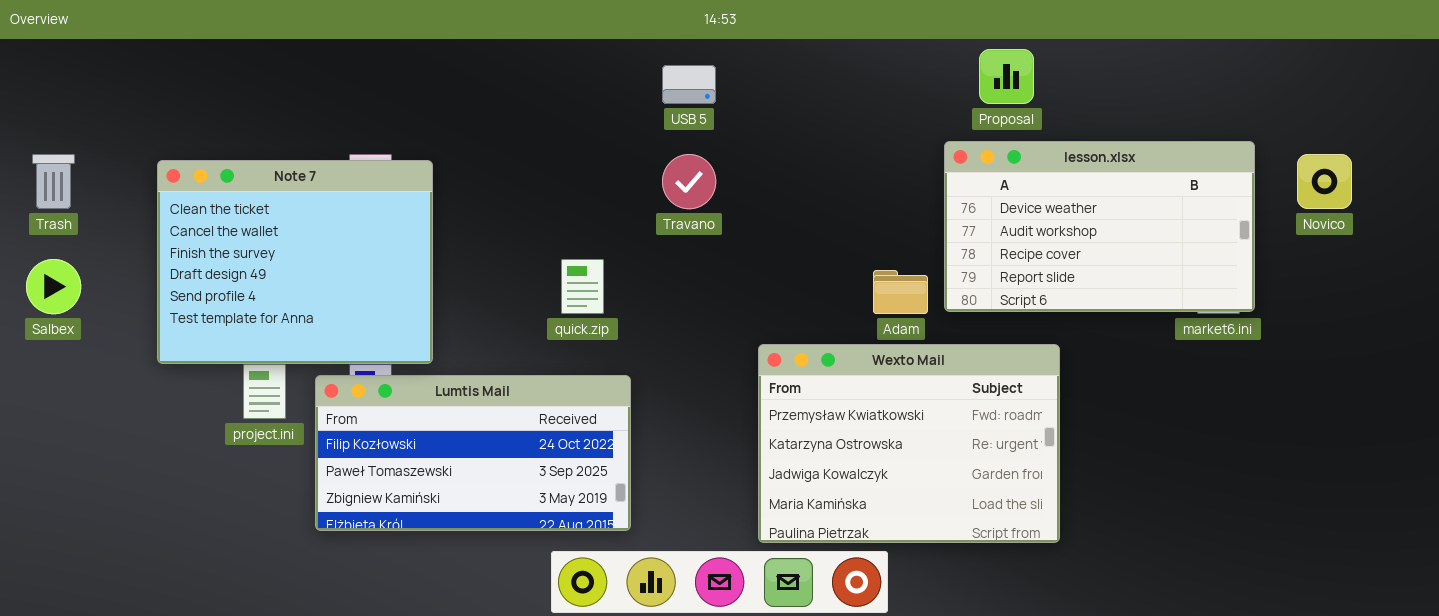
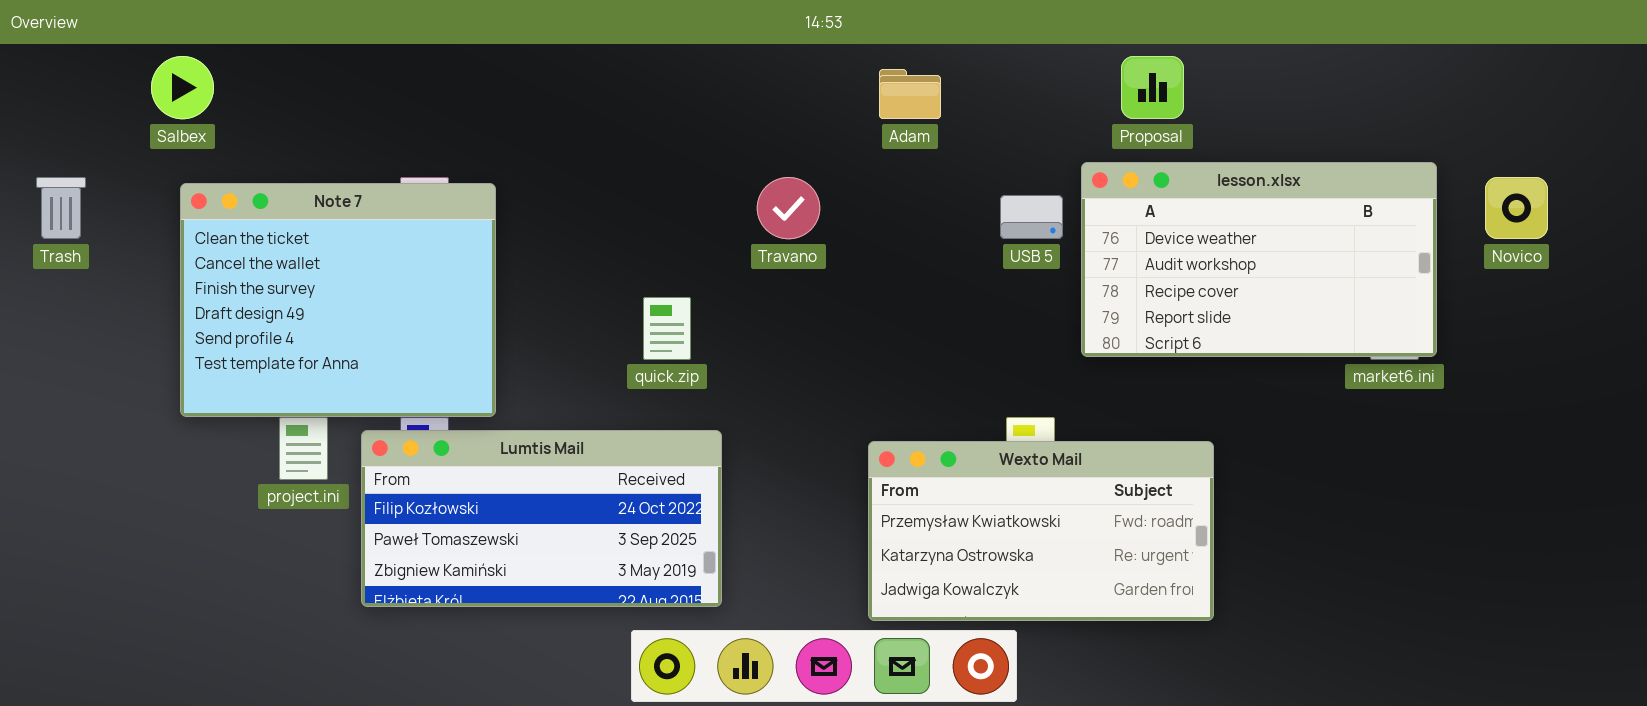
USB 5: [662,65,716,104] -> [1000,195,1063,239], moved
Salbex: [26,259,81,314] -> [151,56,214,119], moved
Adam: [873,270,928,314] -> [879,69,941,119], moved
Wexto Mail: [758,344,1060,543] -> [868,441,1214,621], resized

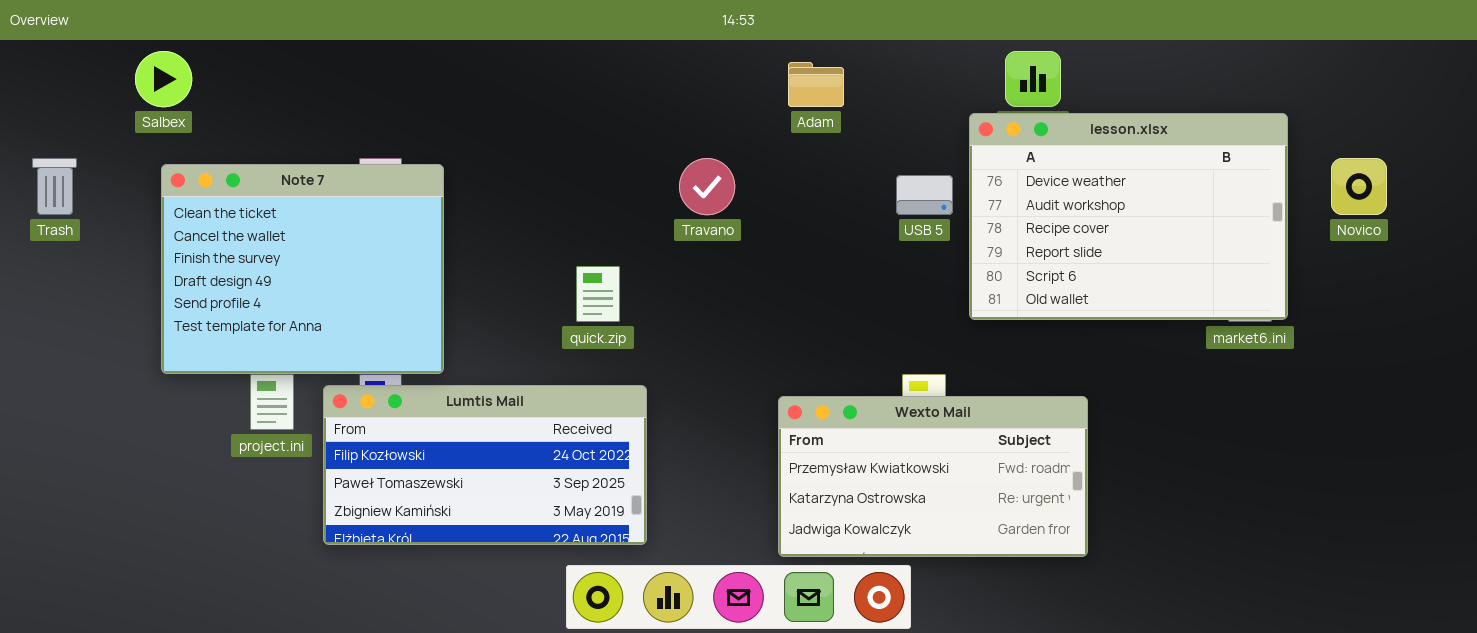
lesson.xlsx: [1081,162,1437,357] -> [969,113,1288,320], resized

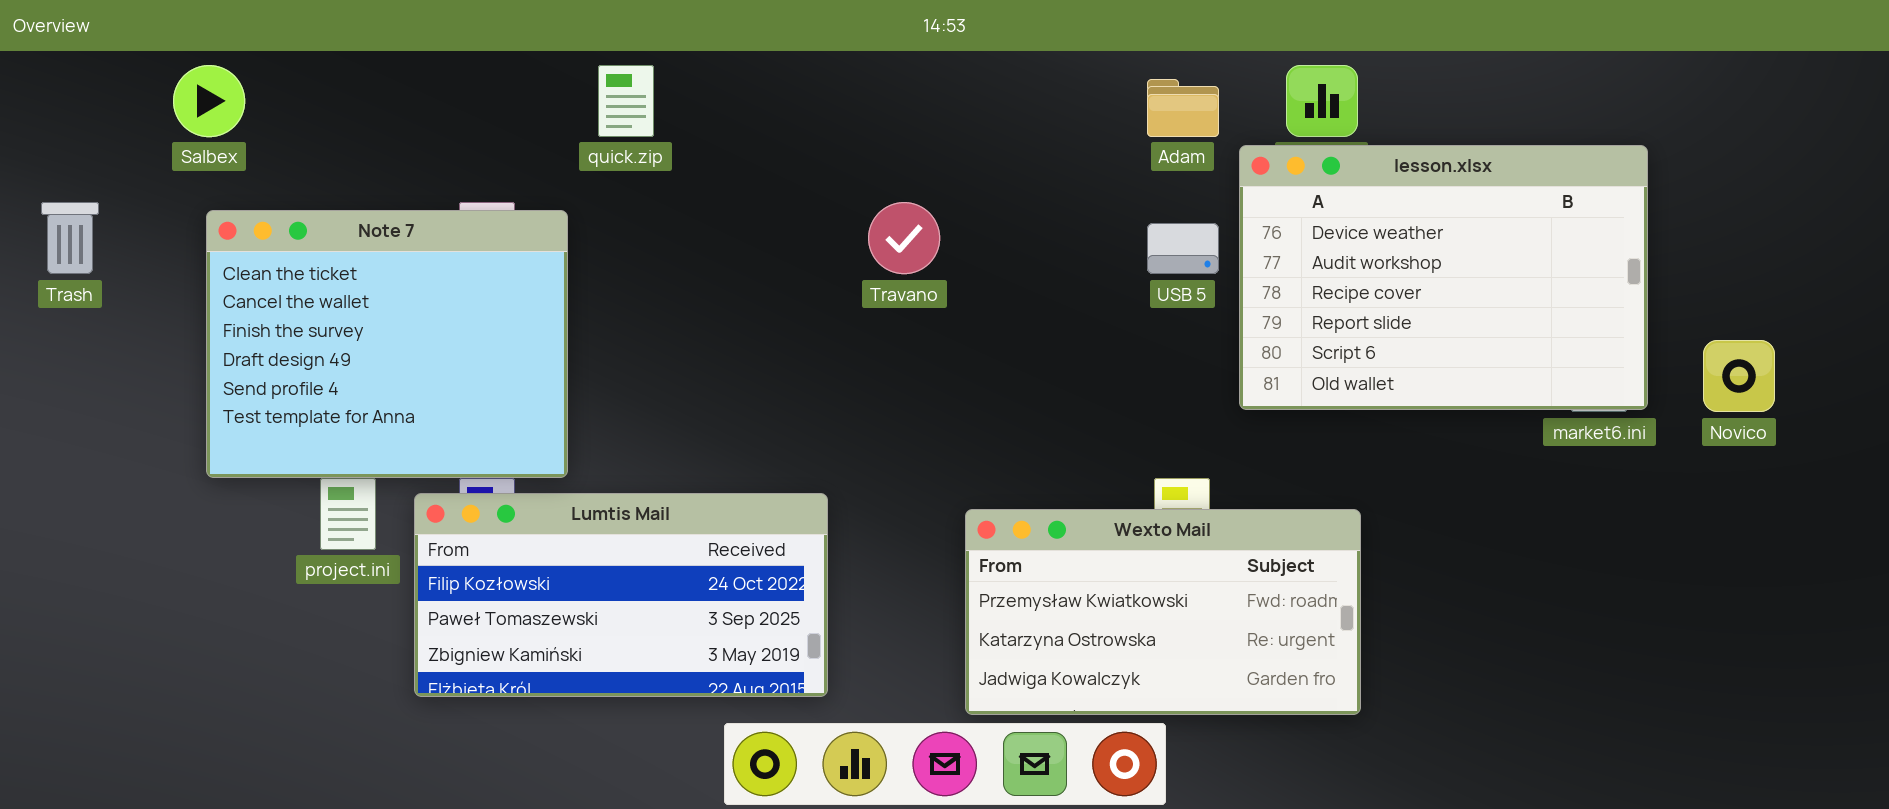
Adam: [788,62,844,107] -> [1147,79,1219,137], moved
Novico: [1331,158,1387,215] -> [1703,340,1775,412], moved
quick.zip: [576,266,620,322] -> [598,65,654,137], moved
Wexto Mail: [778,396,1088,557] -> [965,509,1361,715], moved

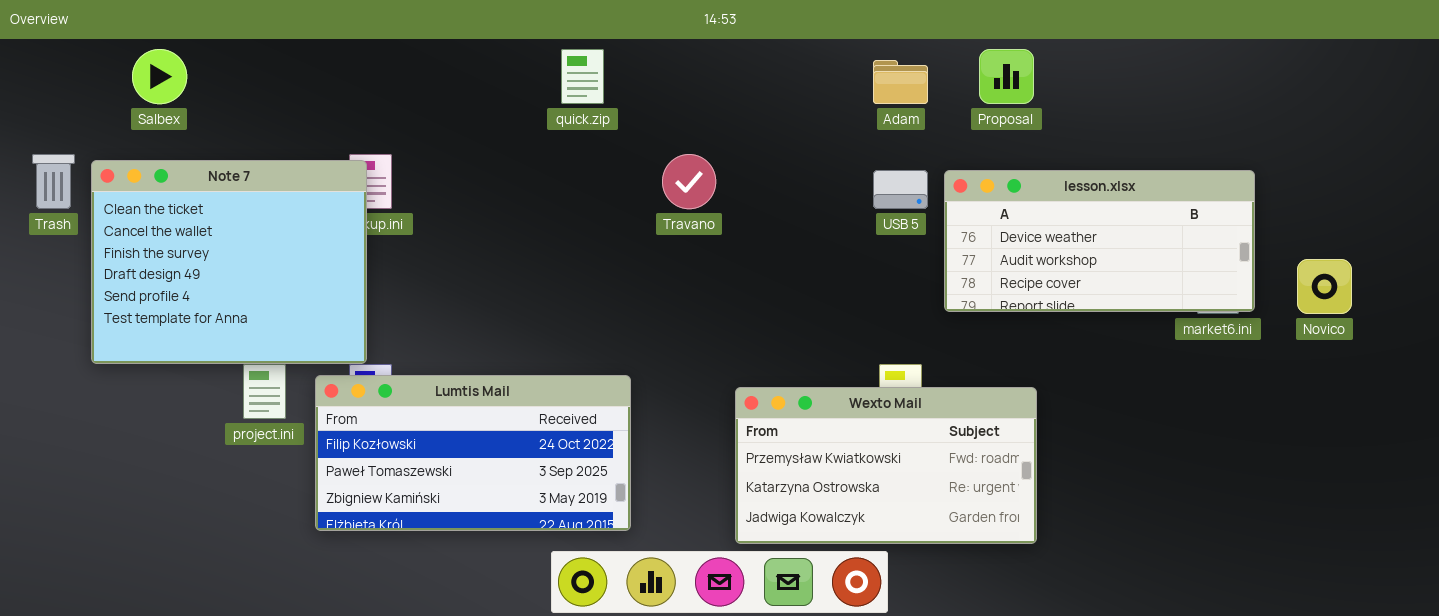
quick.zip: [598,65,654,137] -> [561,49,604,104], moved
lesson.xlsx: [1239,145,1648,410] -> [944,170,1255,312], resized
Note 7: [206,210,568,478] -> [91,160,367,364], moved

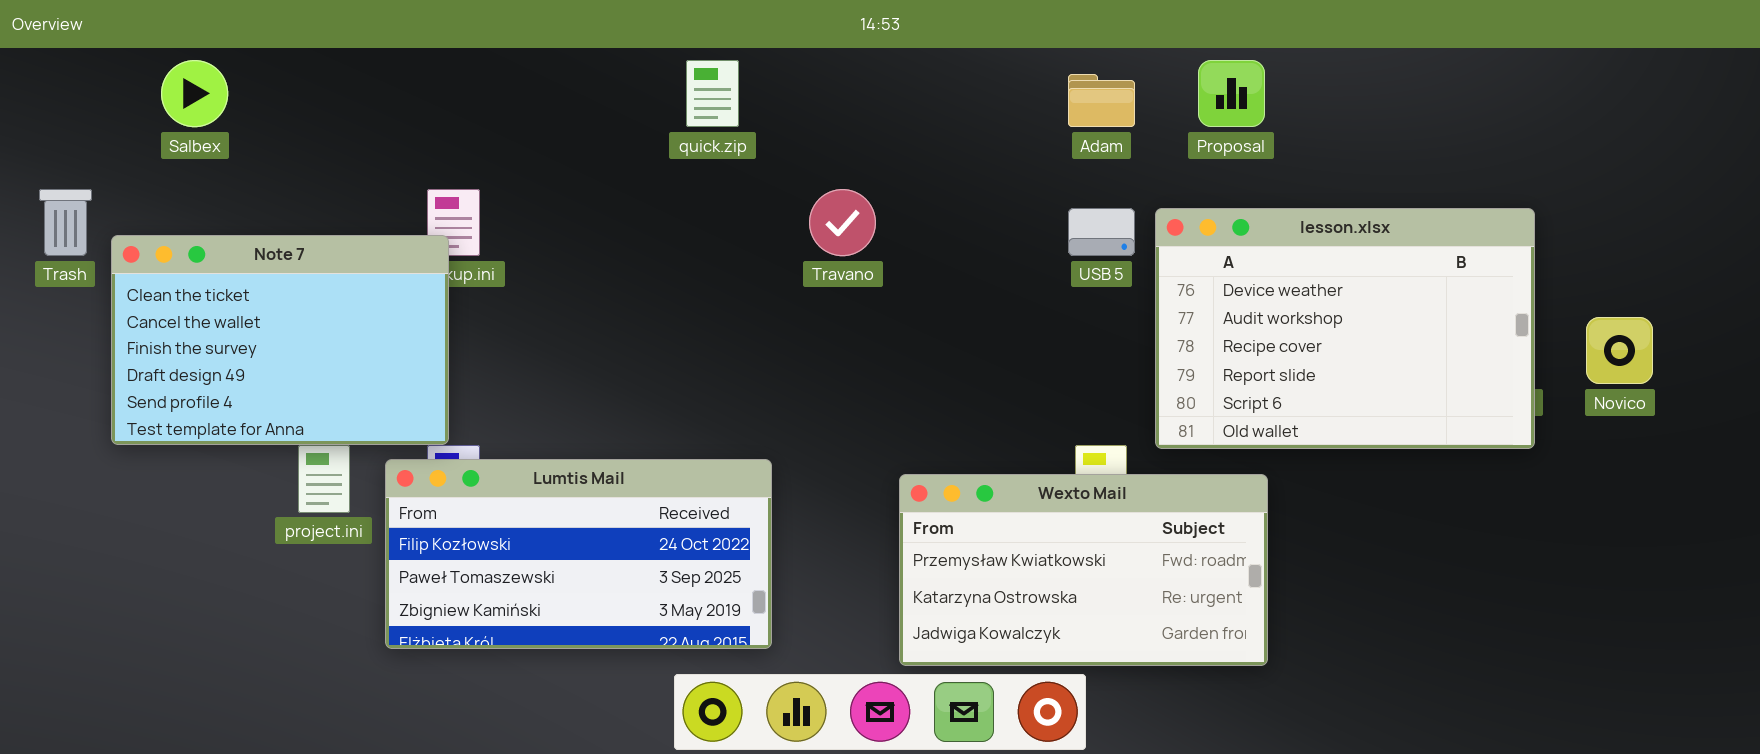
Note 7: [91,160,367,364] -> [111,235,449,445], resized
lesson.xlsx: [944,170,1255,312] -> [1155,208,1535,449], resized

